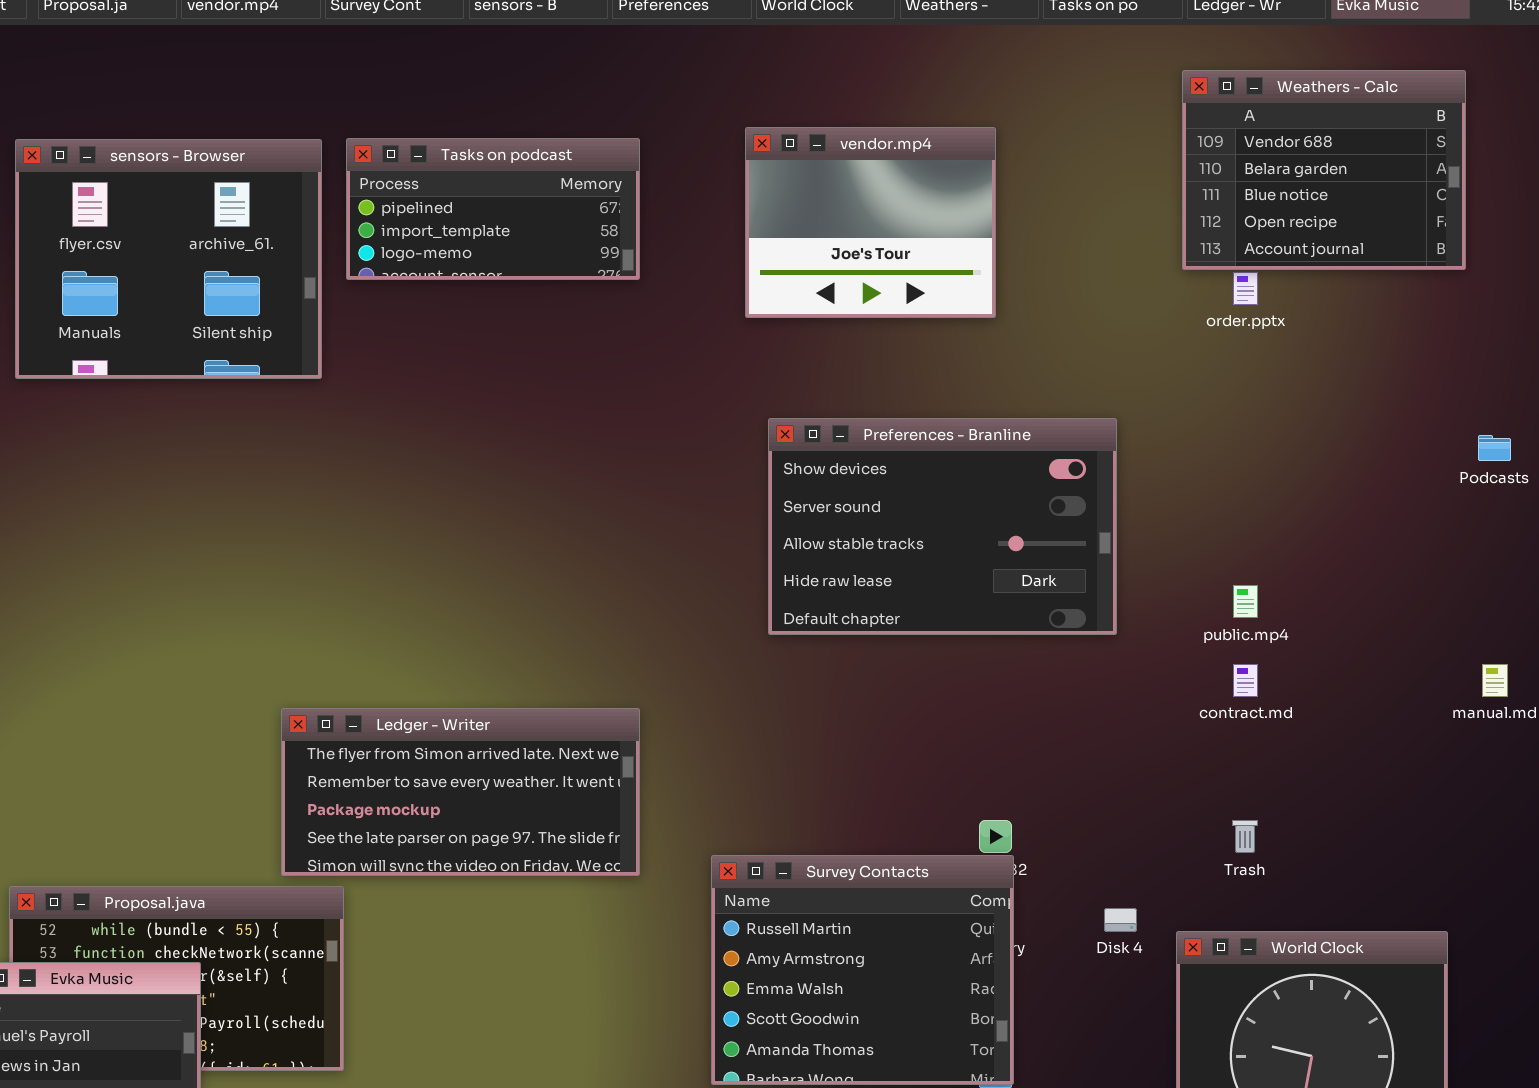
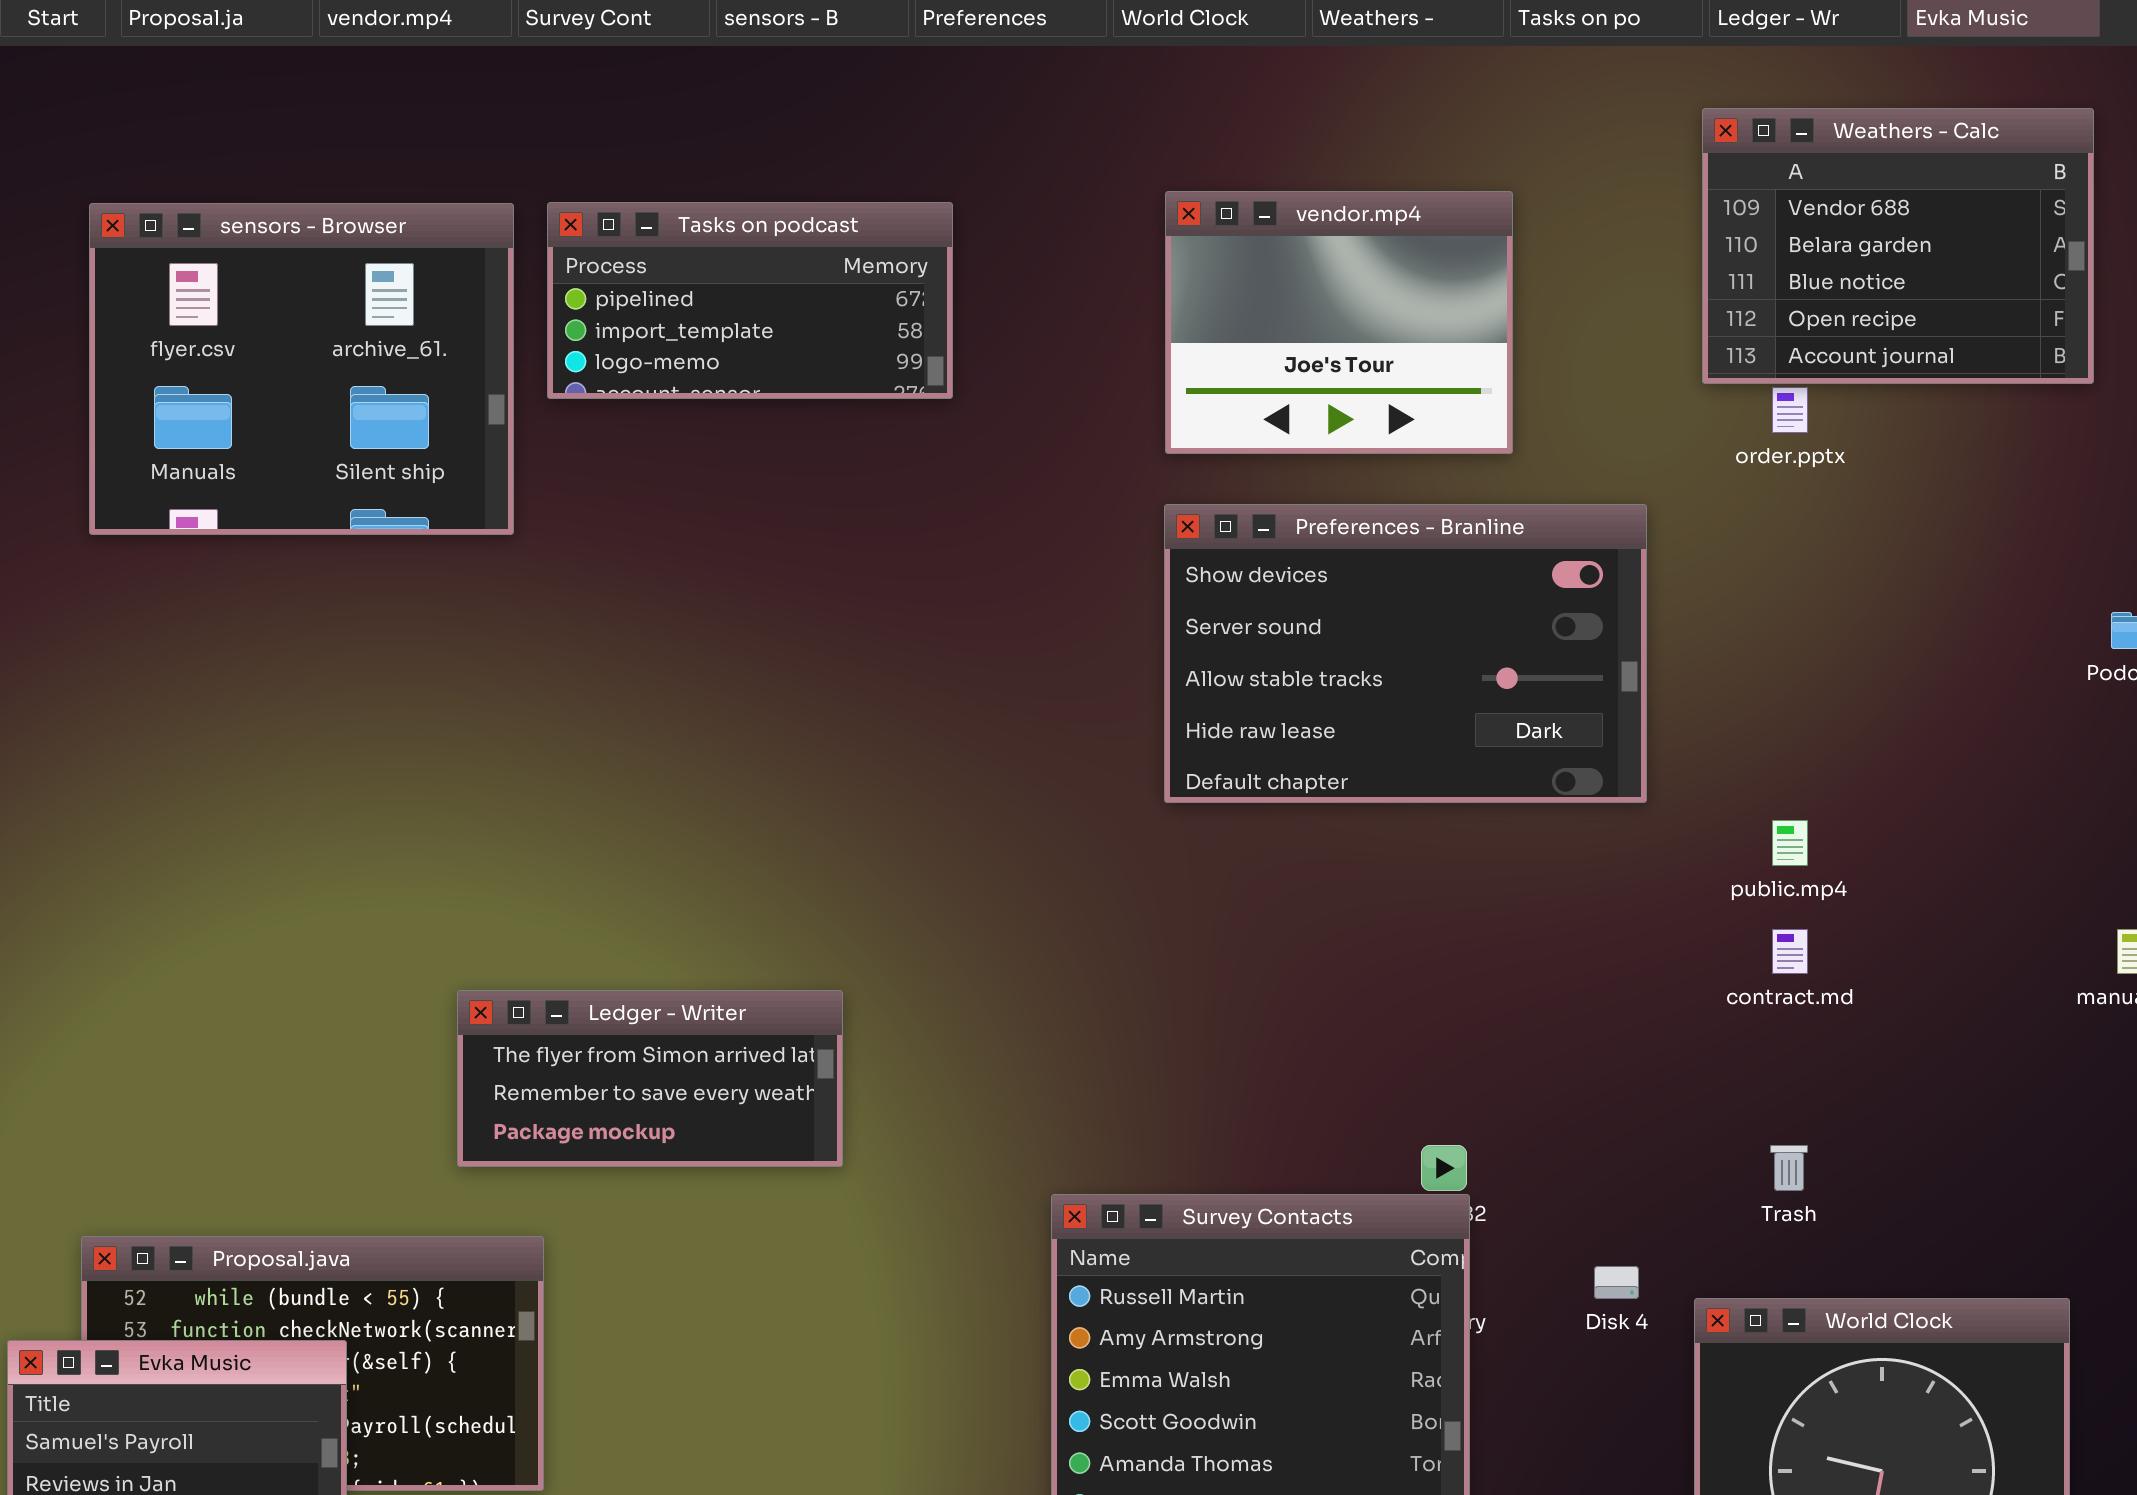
vendor.mp4: [745,127,996,318] -> [1165,191,1513,454], moved
Preferences - Branline: [768,418,1117,635] -> [1164,504,1647,803], moved
Ledger - Writer: [281,708,640,876] -> [457,990,843,1167], resized

